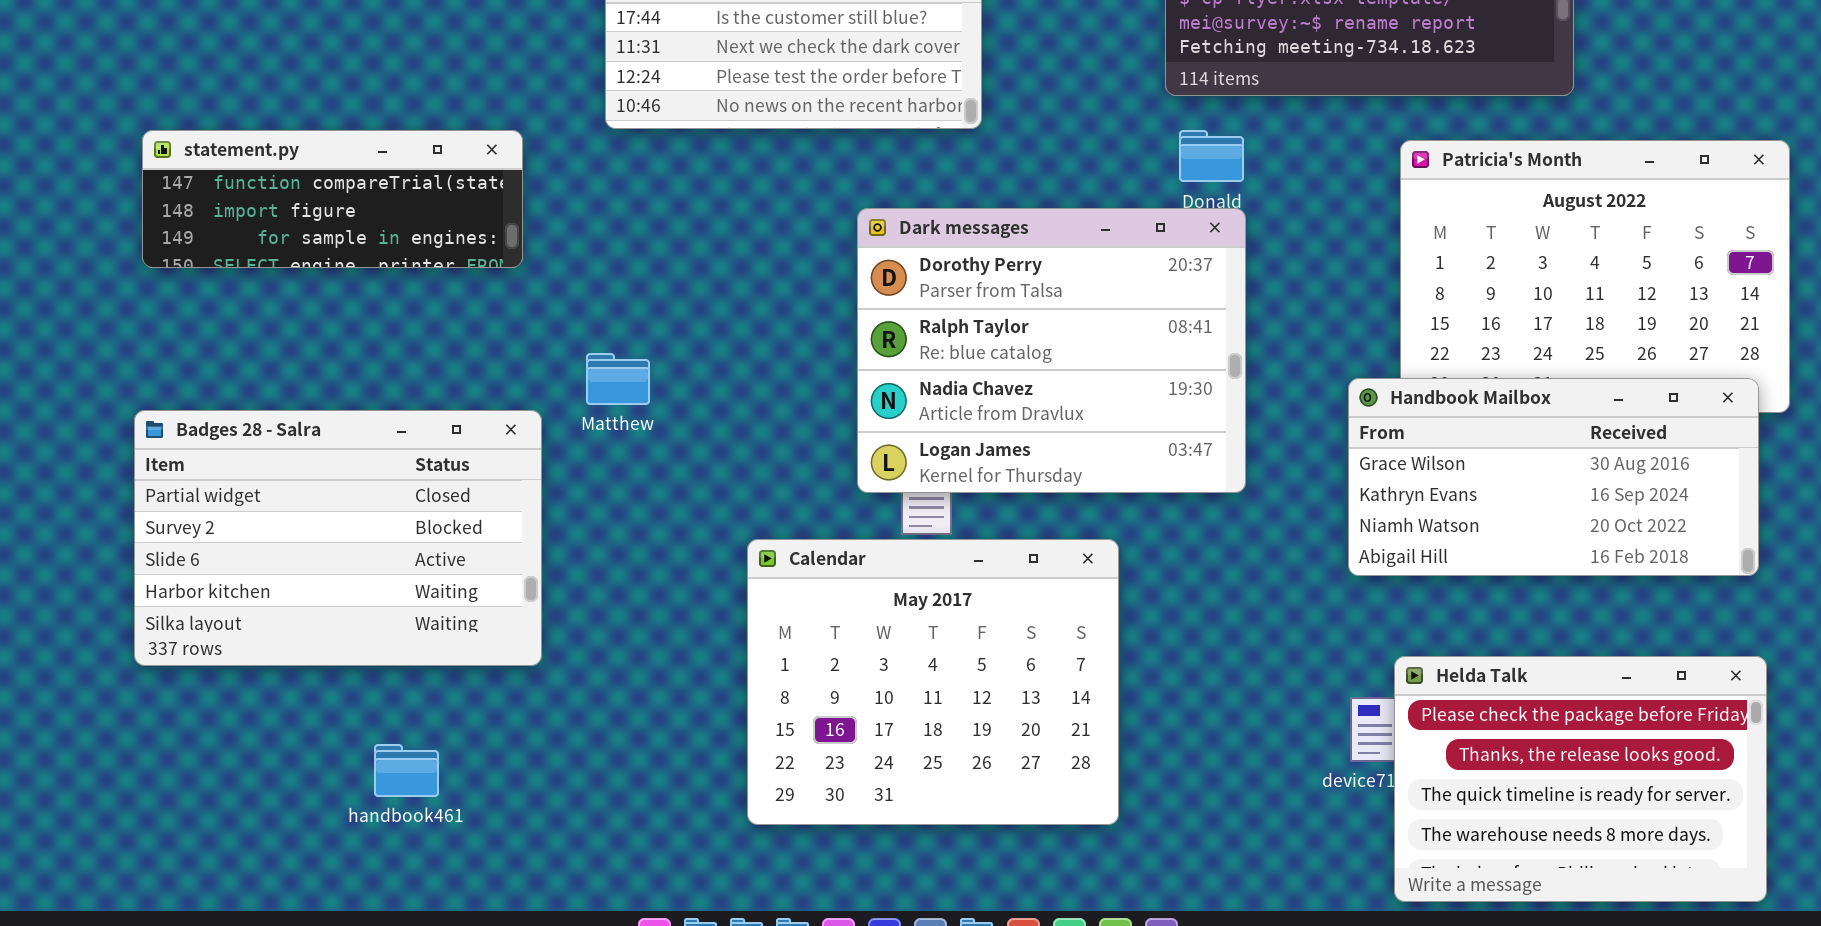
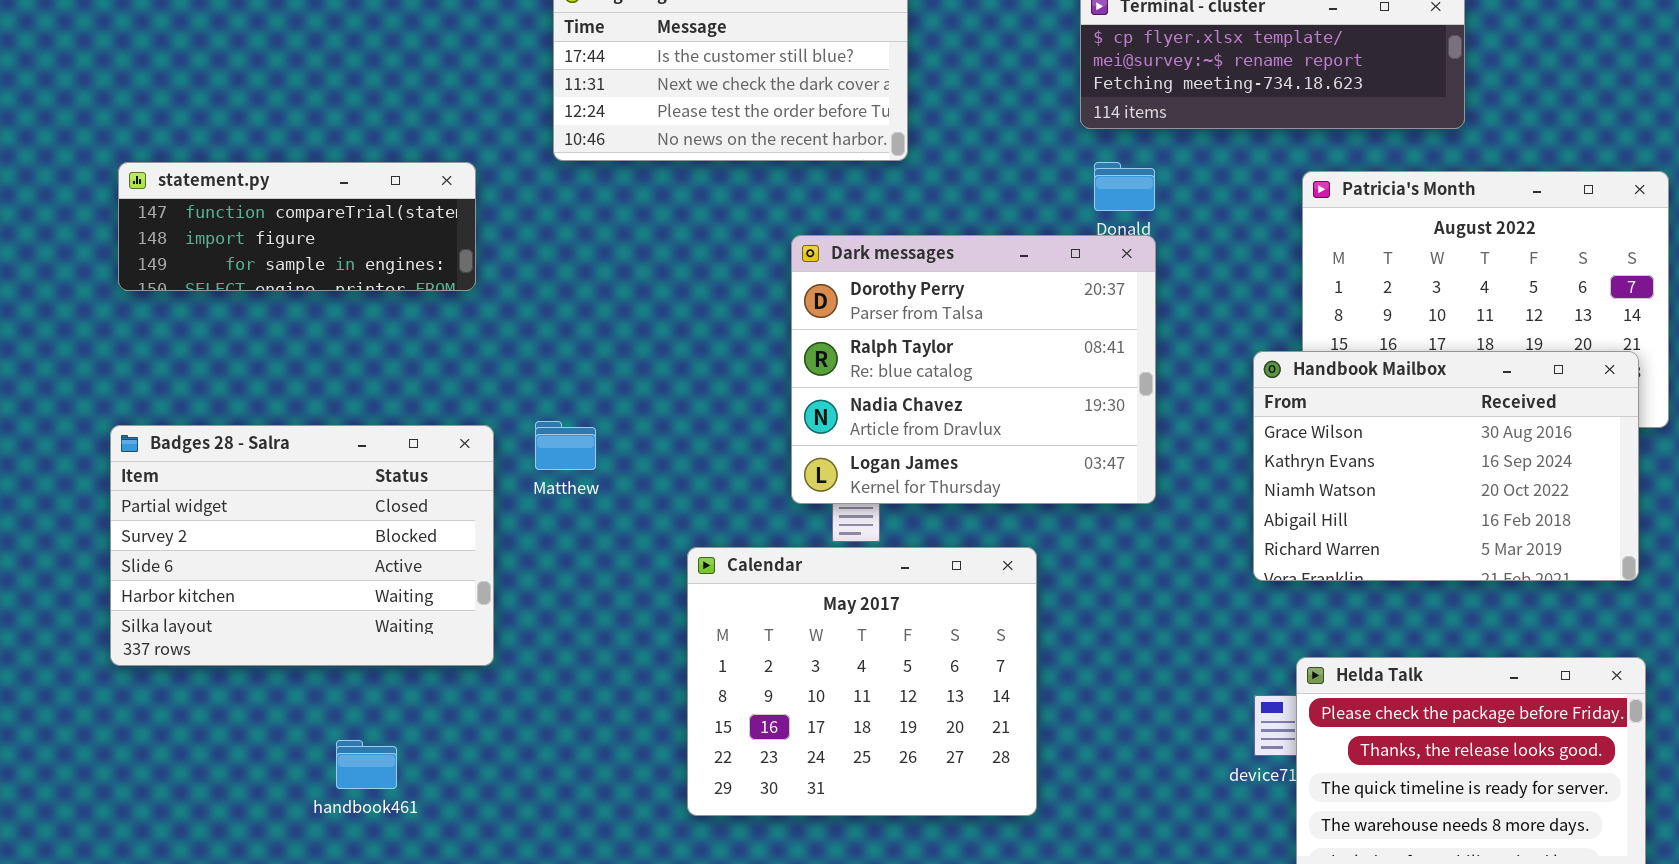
Matthew: [586,353,650,405] -> [535,421,596,470], moved
Handbook Mailbox: [1348,378,1759,576] -> [1253,351,1639,581], resized

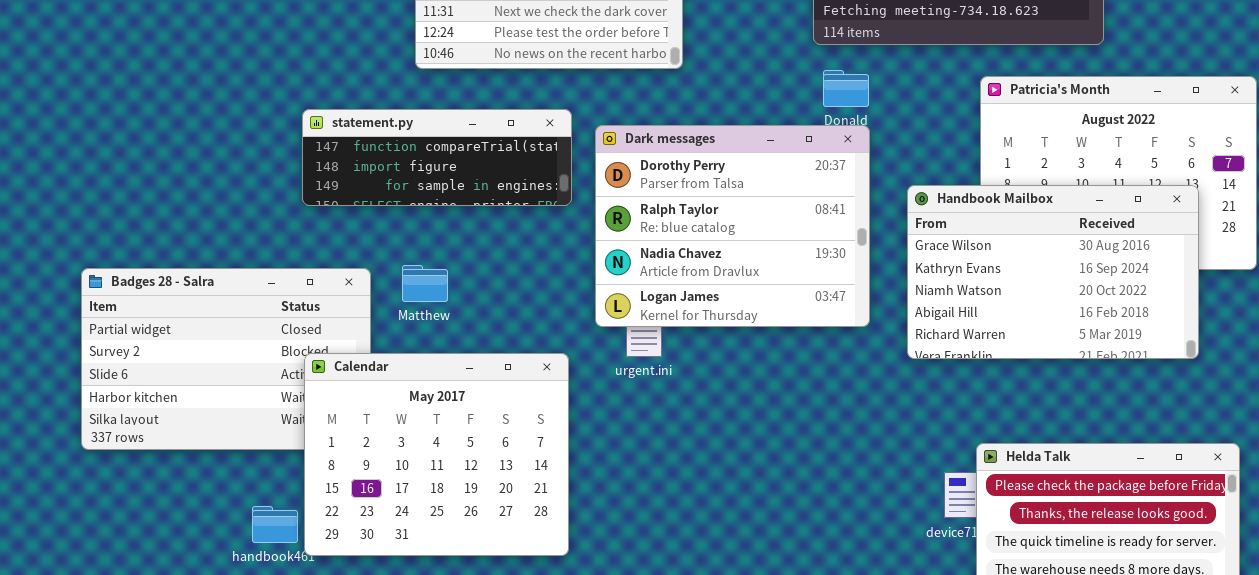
statement.py: [118,162,476,291] -> [302,109,572,206], moved
Handbook Mailbox: [1253,351,1639,581] -> [907,185,1199,359], moved
Calendar: [687,547,1037,816] -> [304,353,569,556], moved

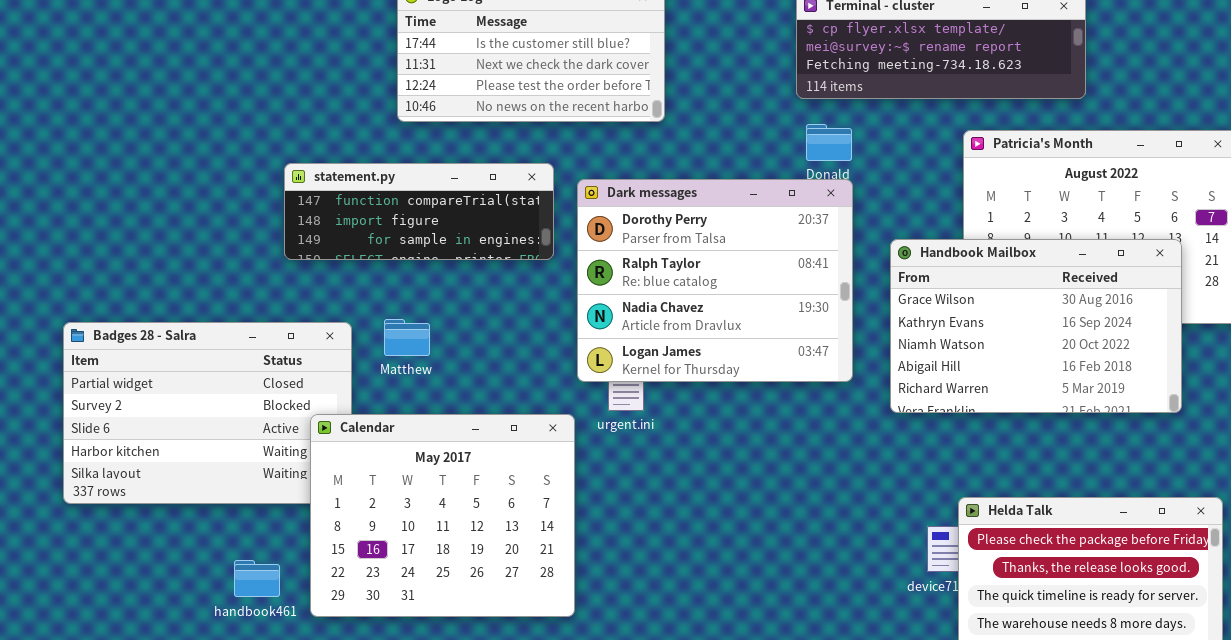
Calendar: [304,353,569,556] -> [310,414,575,617], moved

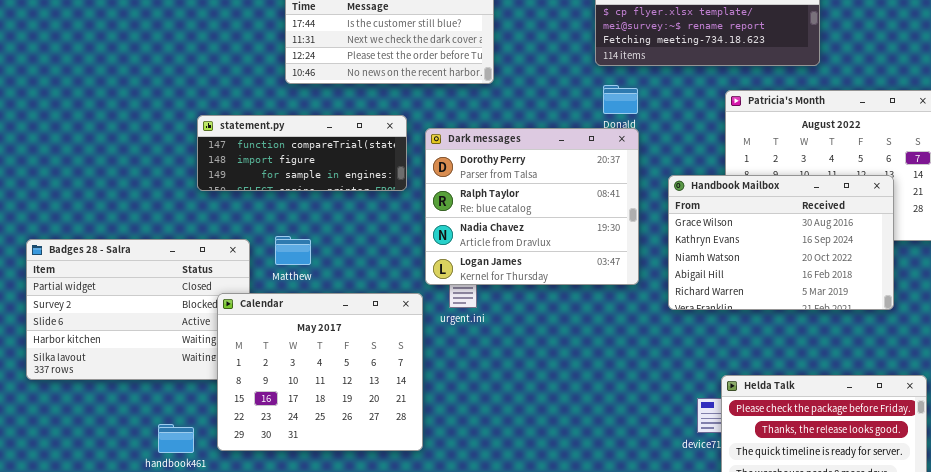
Calendar: [310,414,575,617] -> [217,293,423,451], moved

